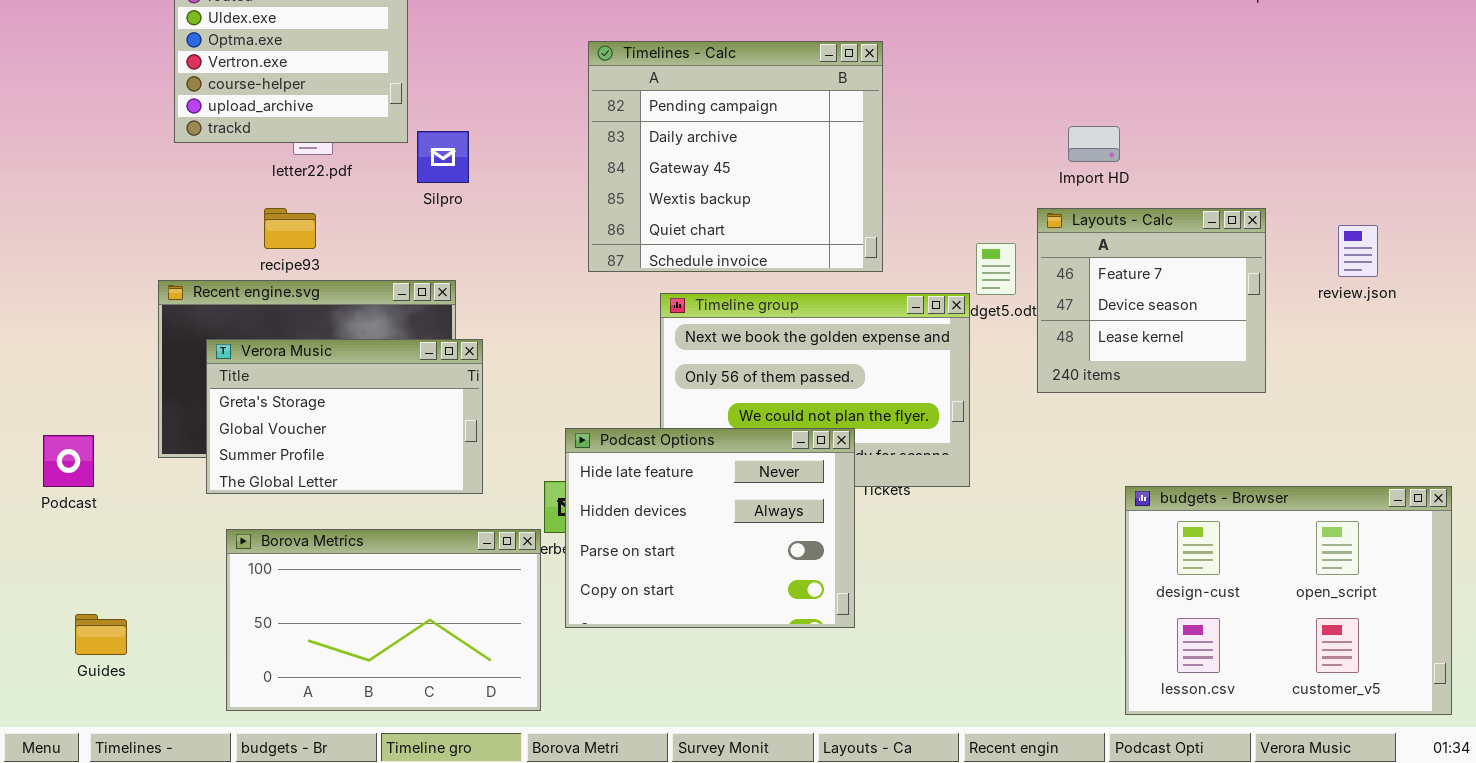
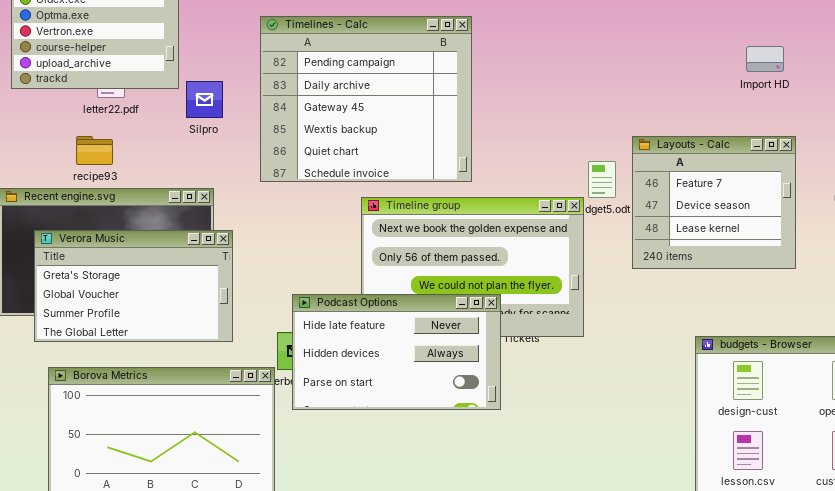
Timelines - Calc: [588,41,883,272] -> [260,16,472,182], moved
Import HD: [1068,126,1120,162] -> [746,46,784,72], moved
Podcast Options: [565,428,855,628] -> [292,294,501,410], resized

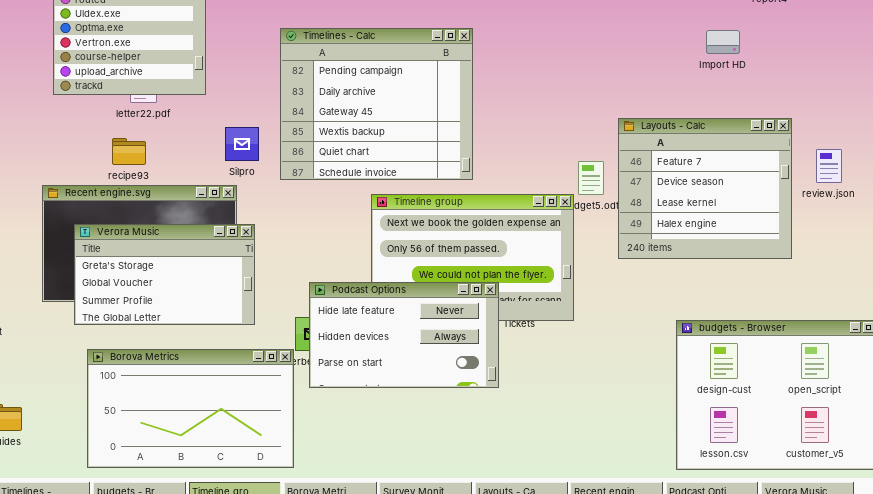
Import HD: [746,46,784,72] -> [706,30,740,54], moved
Silpro: [186,81,223,118] -> [225,127,259,161], moved
Layouts - Calc: [632,136,796,269] -> [618,118,792,259], resized

